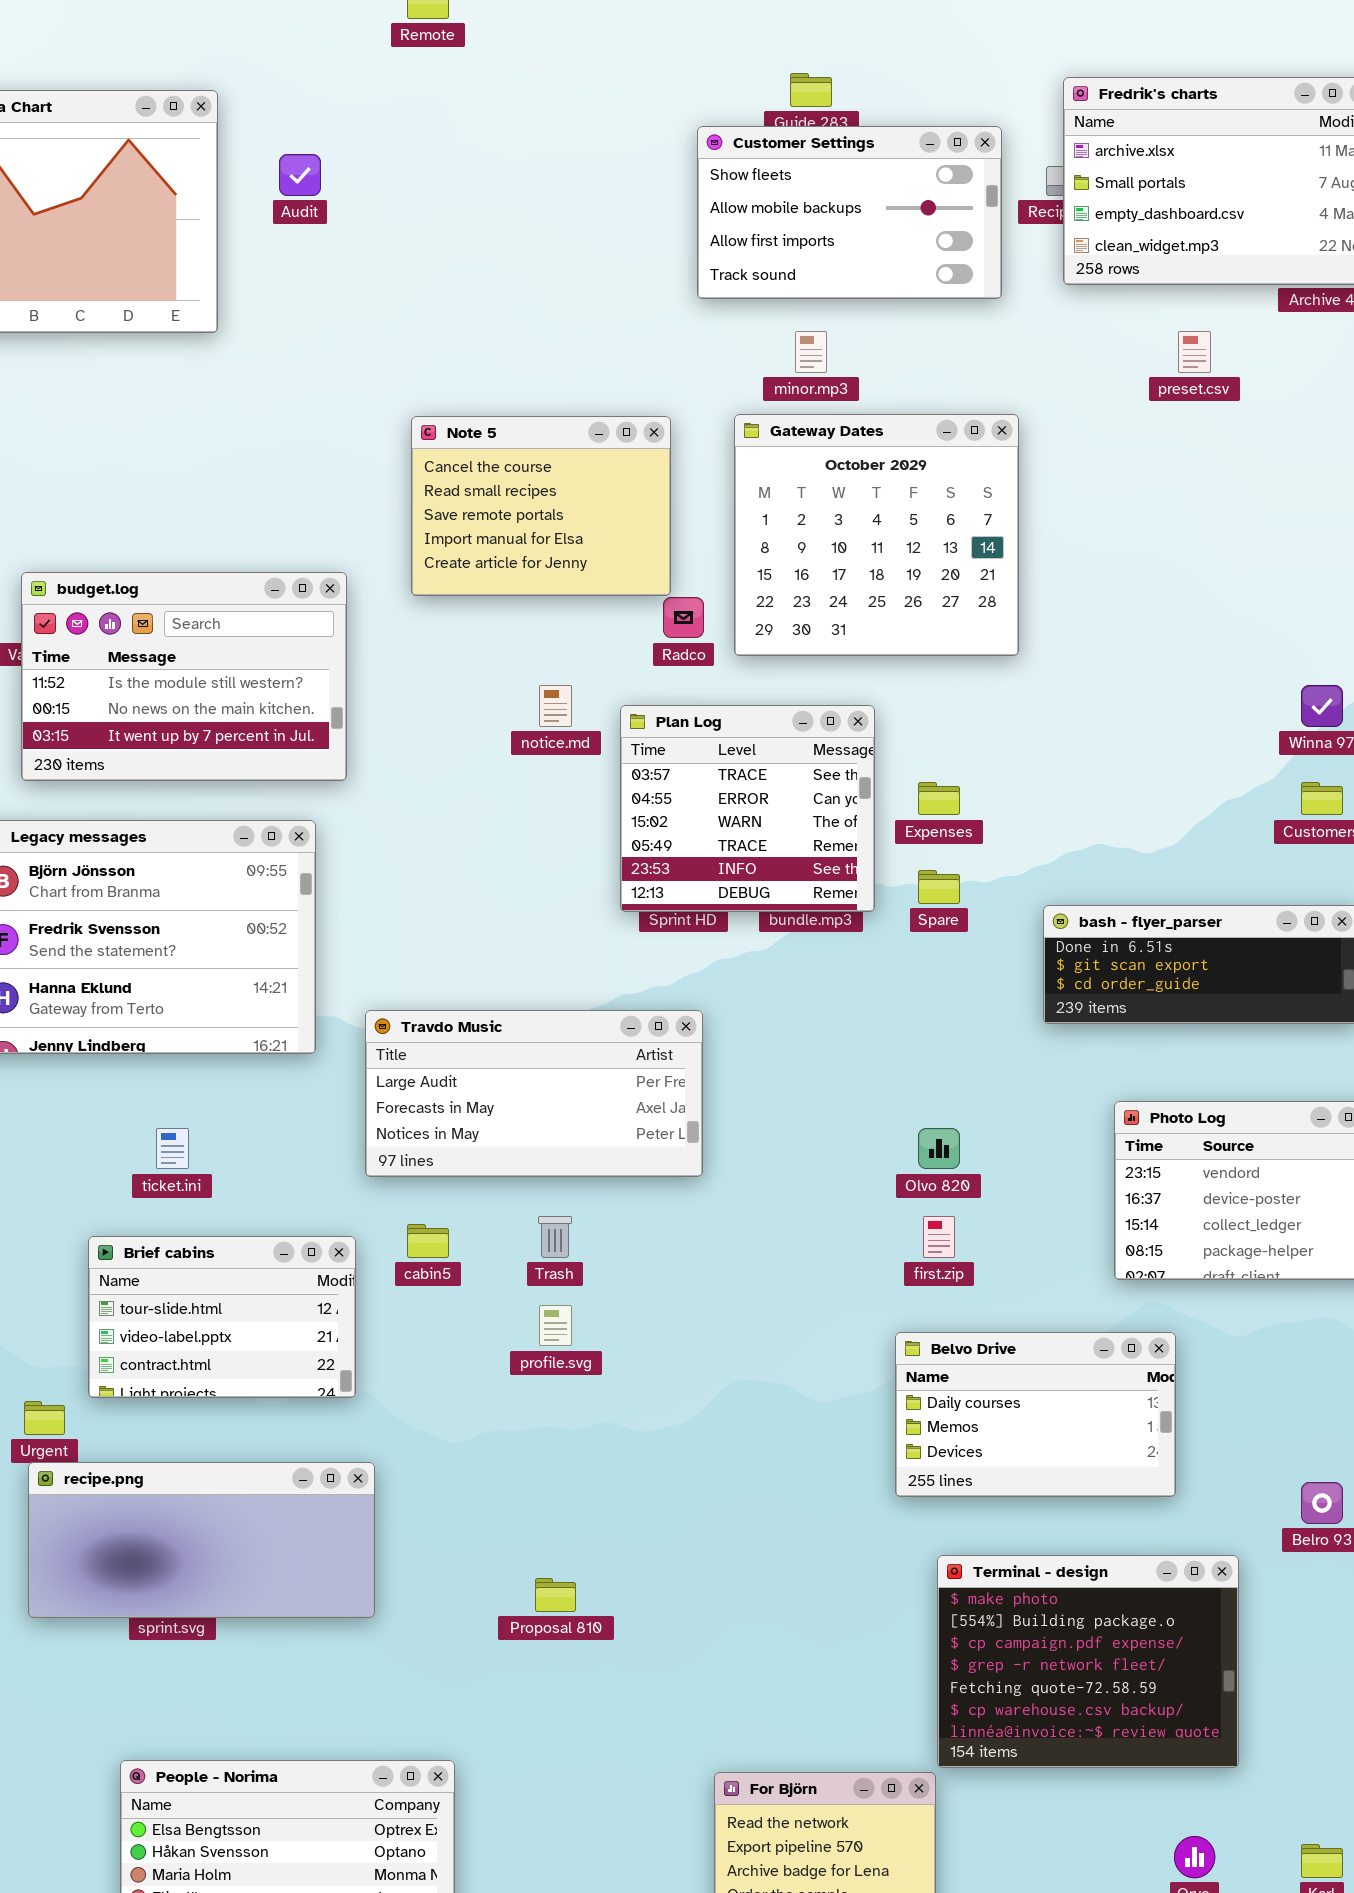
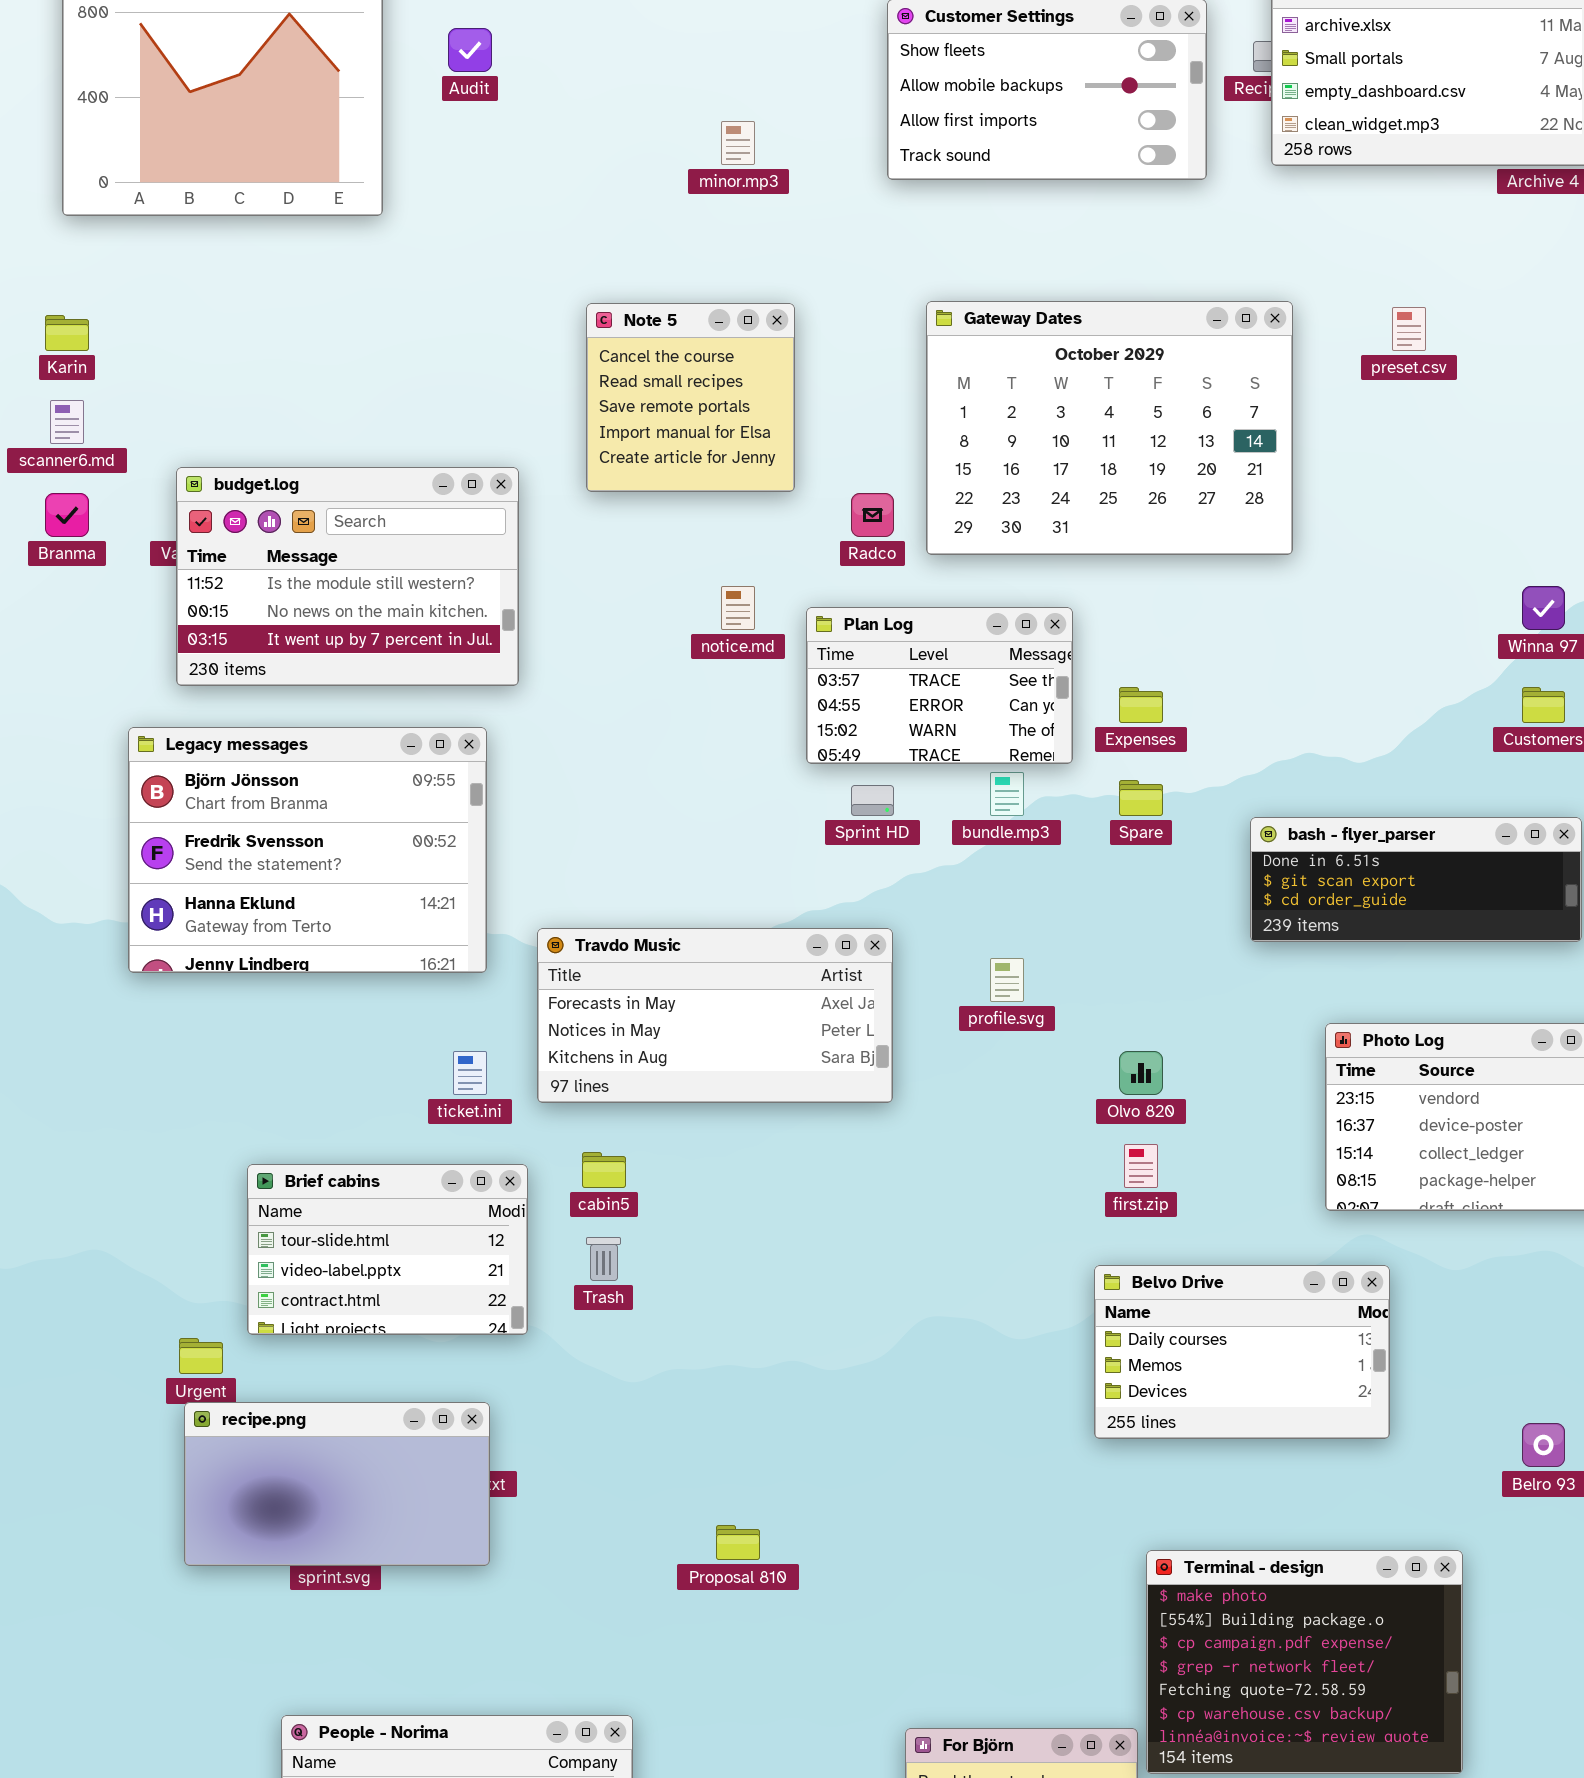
minor.mp3: [795,331,827,373] -> [721,121,755,165], moved
preset.csv: [1178,331,1211,373] -> [1392,307,1426,351], moved
Gateway Dates: [734,414,1019,656] -> [926,301,1293,555], resized
Note 5: [411,416,671,596] -> [586,303,795,492], resized
Plan Log: [620,705,875,912] -> [806,607,1073,764], resized
Travdo Music: [365,1010,703,1177] -> [537,928,893,1103], scrolled down 1 row
ticket.ini: [156,1128,189,1169] -> [453,1051,487,1095], moved
Trash: [538,1216,572,1258] -> [586,1237,621,1281], moved
profile.svg: [539,1305,572,1346] -> [990,958,1024,1002], moved
recipe.png: [28,1462,375,1618] -> [184,1402,490,1566], resized
Terminal - design: [937,1555,1239,1768] -> [1146,1550,1463,1774], moved

